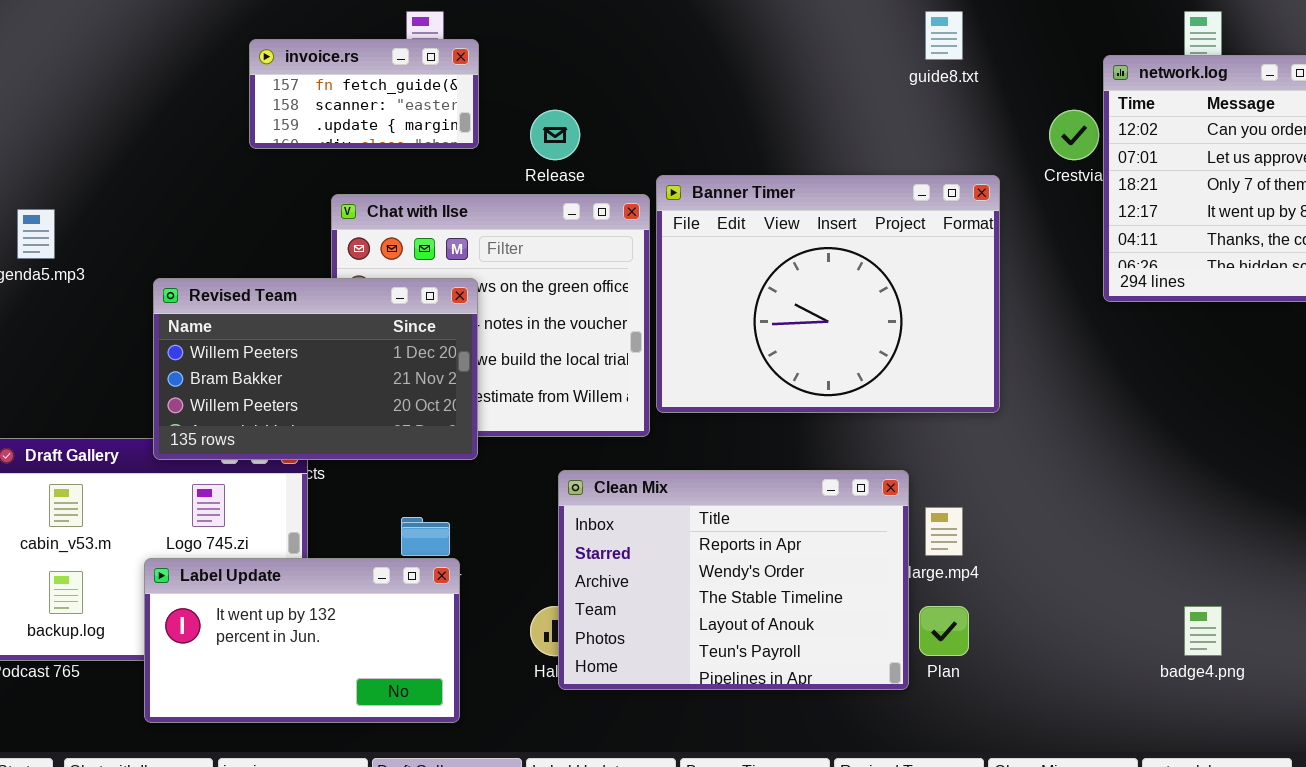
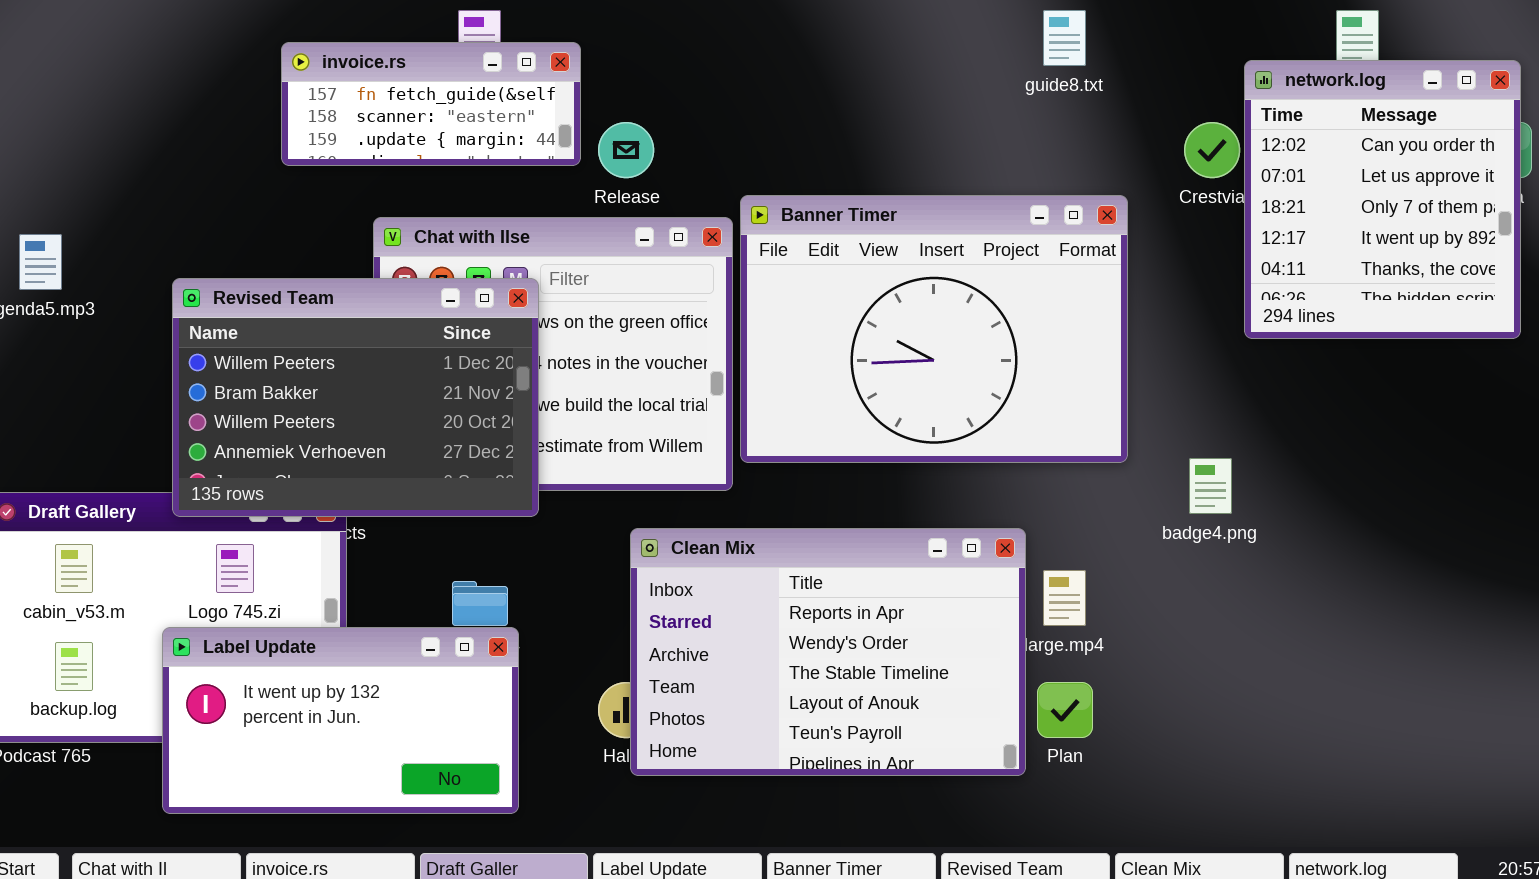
invoice.rs: [249,39,479,149] -> [281,42,581,166], resized
Revised Team: [153,278,478,460] -> [172,278,539,517], resized
badge4.png: [1184,606,1222,656] -> [1189,458,1232,514], moved

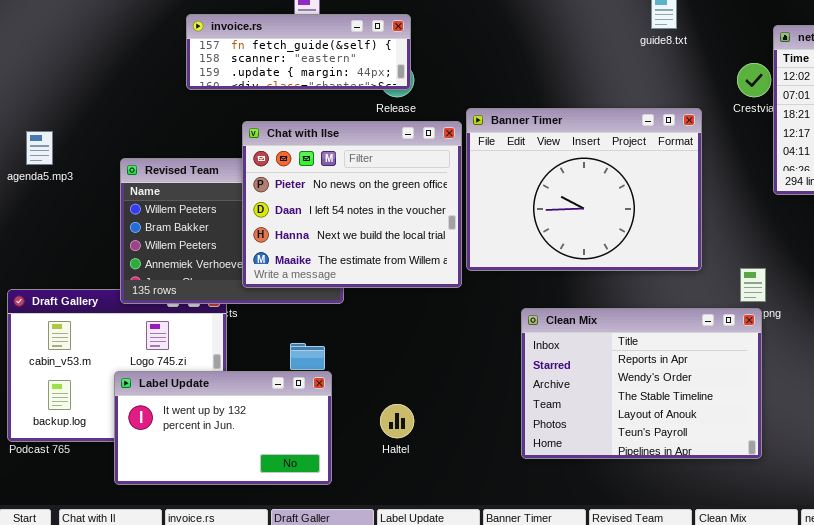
invoice.rs: [281,42,581,166] -> [186,14,411,90], resized
Chat with Ilse: [373,217,733,491] -> [242,121,462,288], raised
Clean Mix: [630,528,1026,776] -> [521,308,762,459], moved

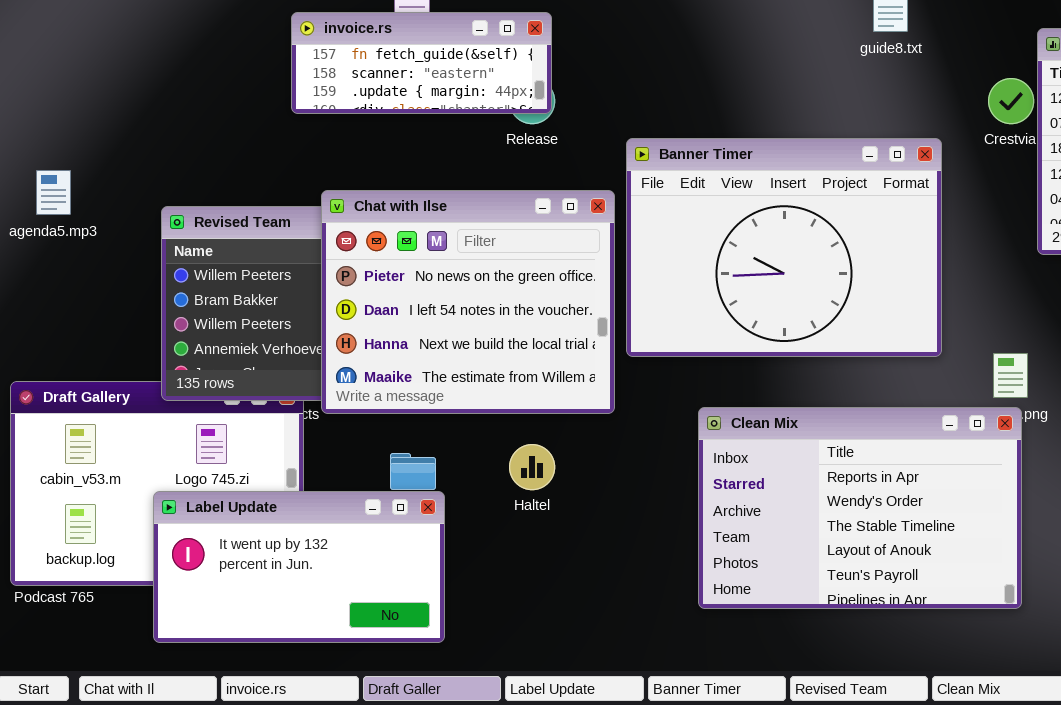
invoice.rs: [186,14,411,90] -> [291,12,552,114], resized
Chat with Ilse: [242,121,462,288] -> [321,190,615,414], moved
Haltel: [380,404,414,438] -> [509,444,555,490], moved

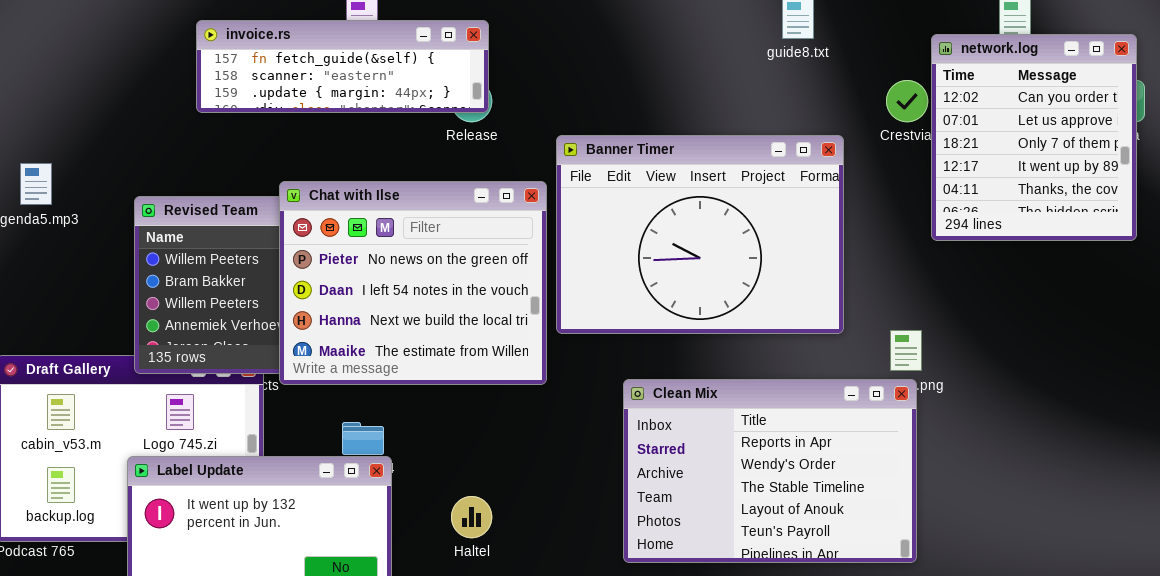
invoice.rs: [291,12,552,114] -> [196,20,489,113], resized
Haltel: [509,444,555,490] -> [451,496,492,538], moved

